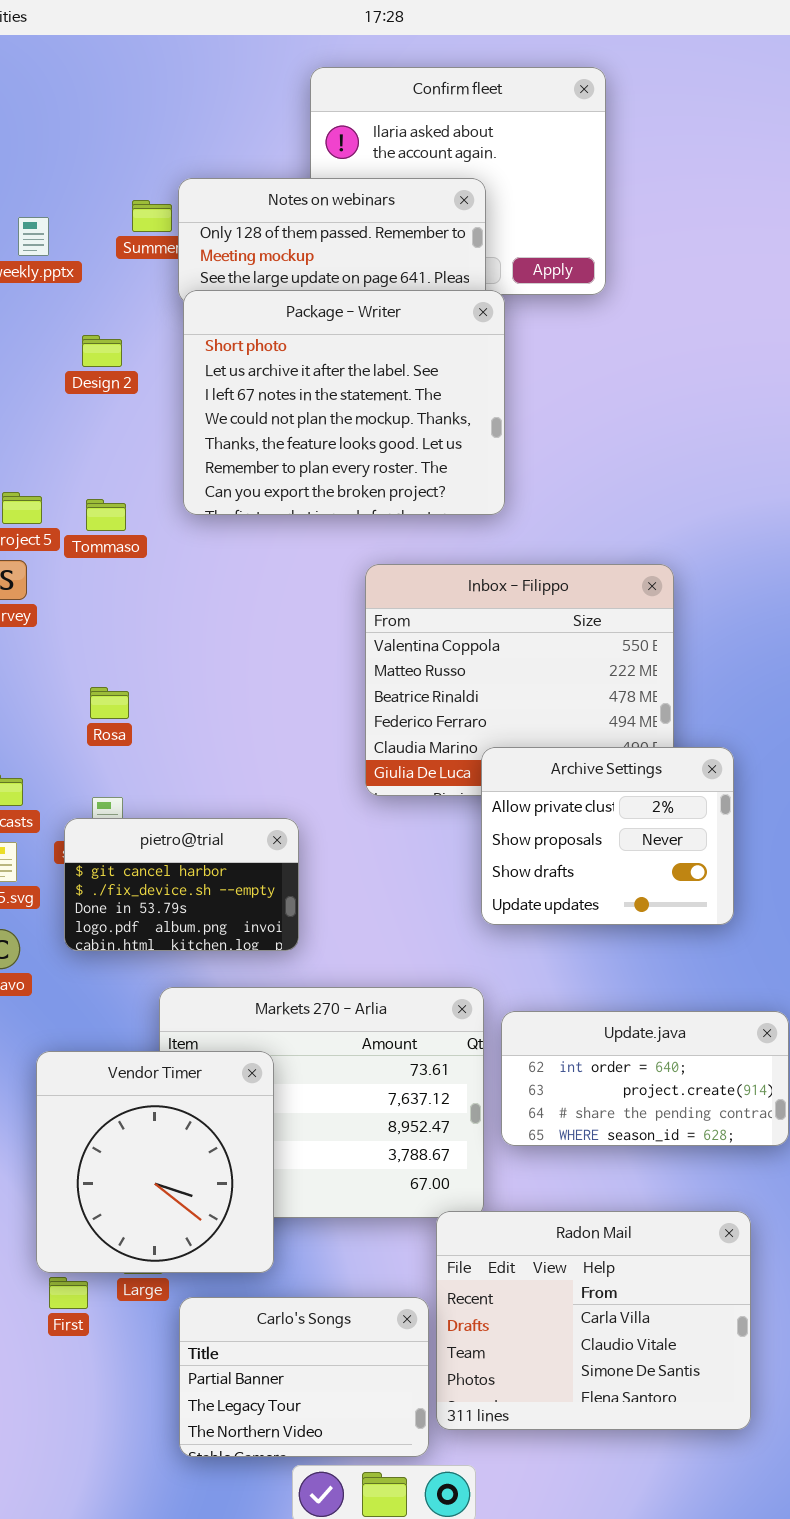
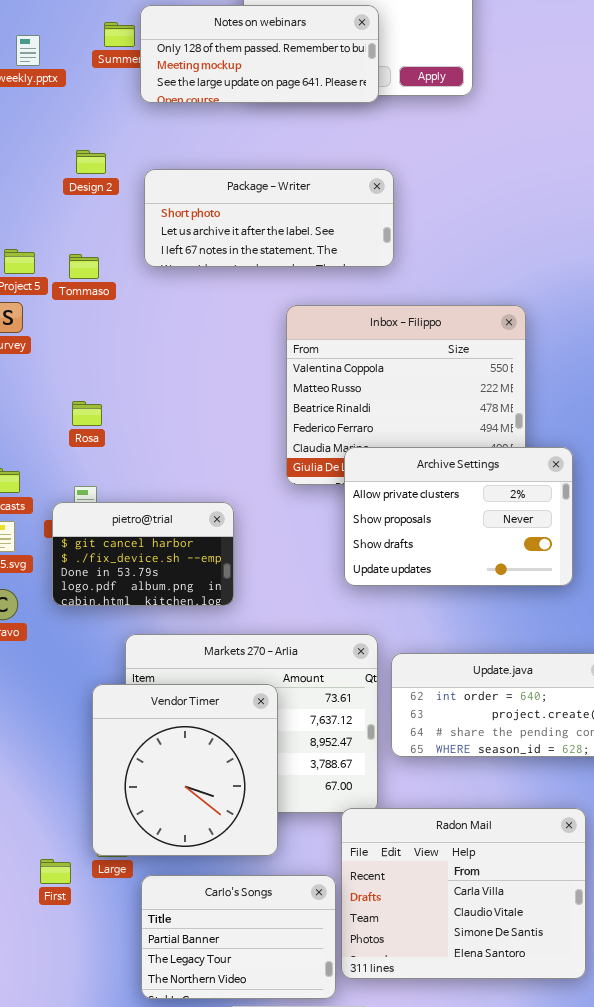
Package - Writer: [183,290,505,515] -> [144,169,394,267], resized
Design 2: [82,335,122,367] -> [76,150,106,174], moved
Archive Settings: [481,747,734,925] -> [344,447,573,586], resized
Vendor Timer: [36,1051,274,1273] -> [92,684,278,856], moved

